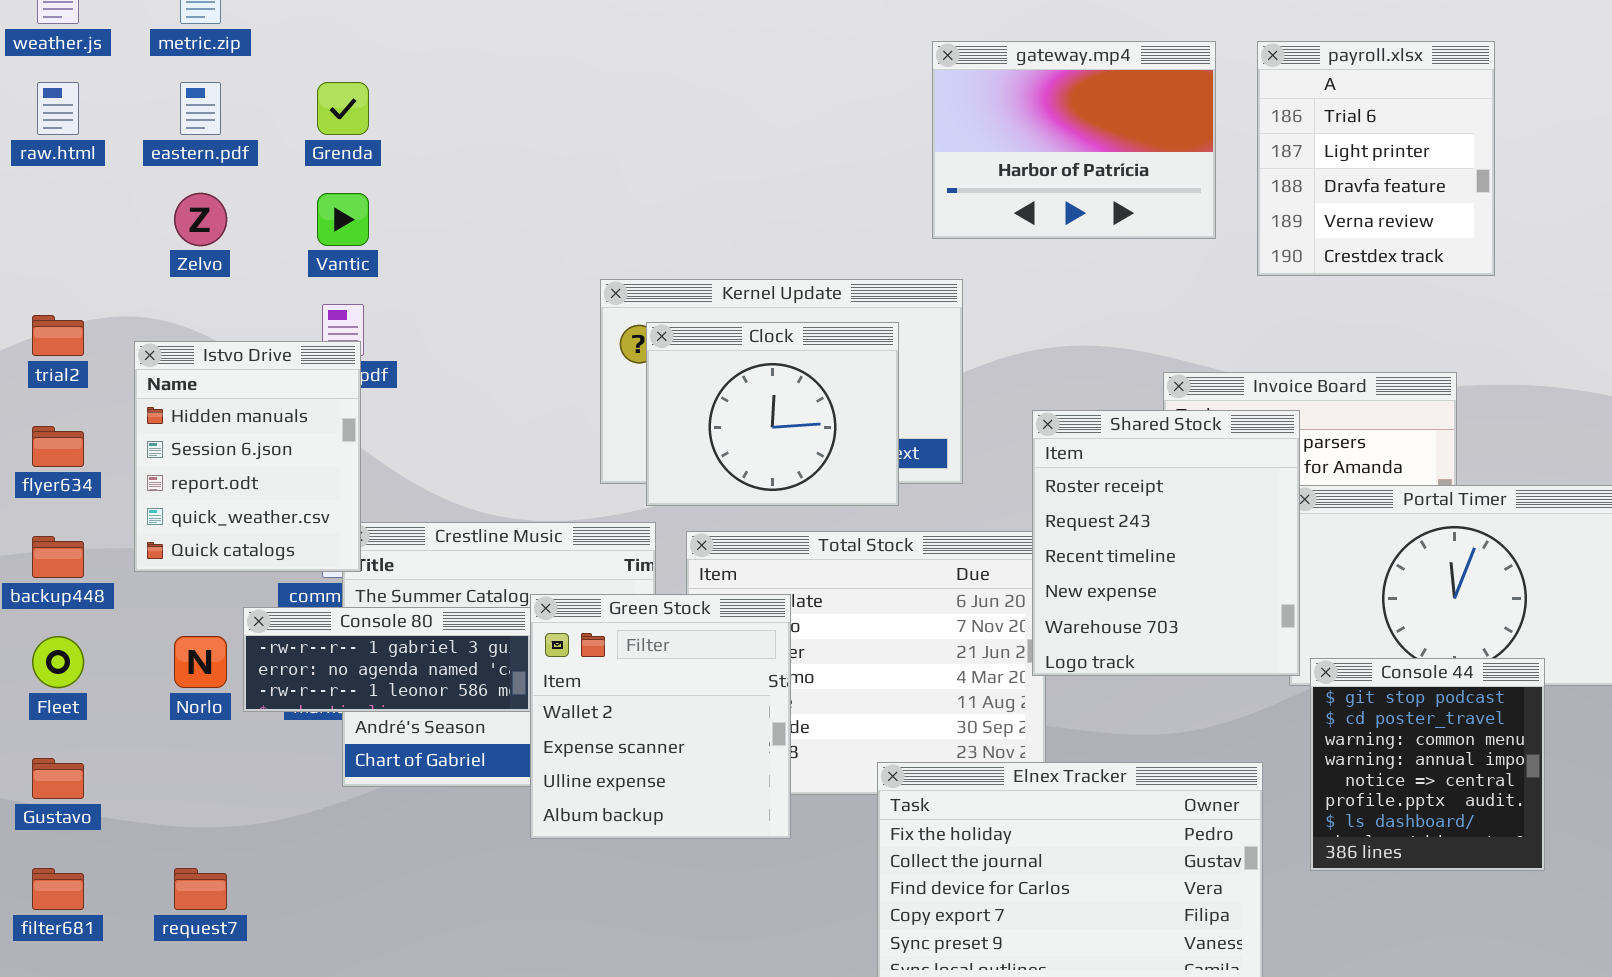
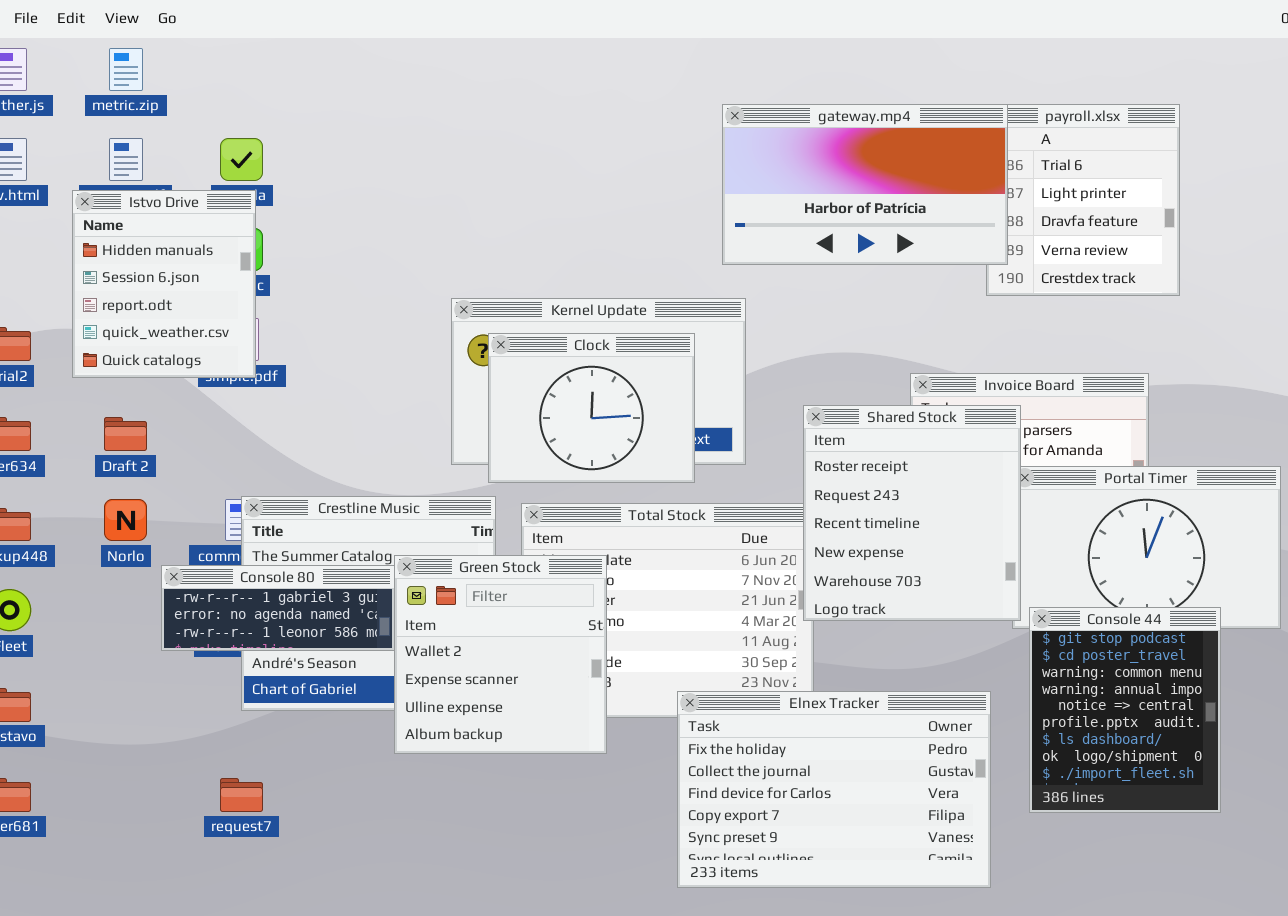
gateway.mp4: [932,41,1216,239] -> [722,104,1008,265], resized
Istvo Drive: [134,341,361,572] -> [72,190,256,378], moved
Norlo: [174,636,227,688] -> [104,499,147,541], moved
Console 44: [1310,658,1545,871] -> [1029,607,1221,813], resized
request7: [174,868,227,910] -> [220,778,263,812], moved

